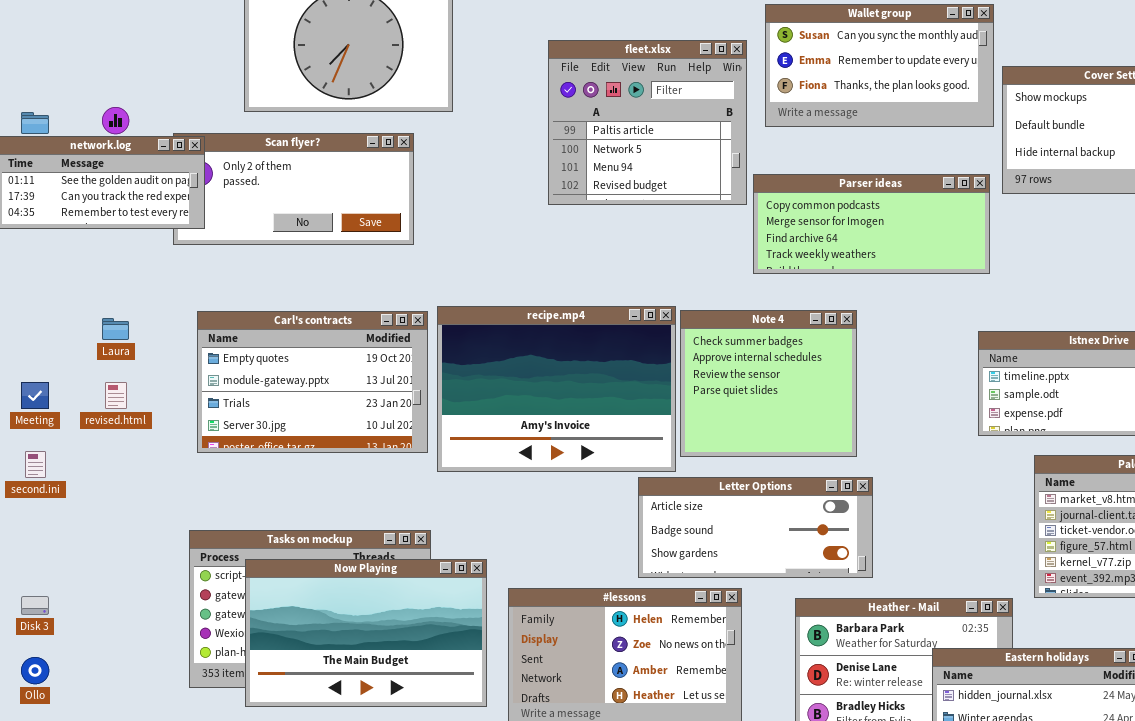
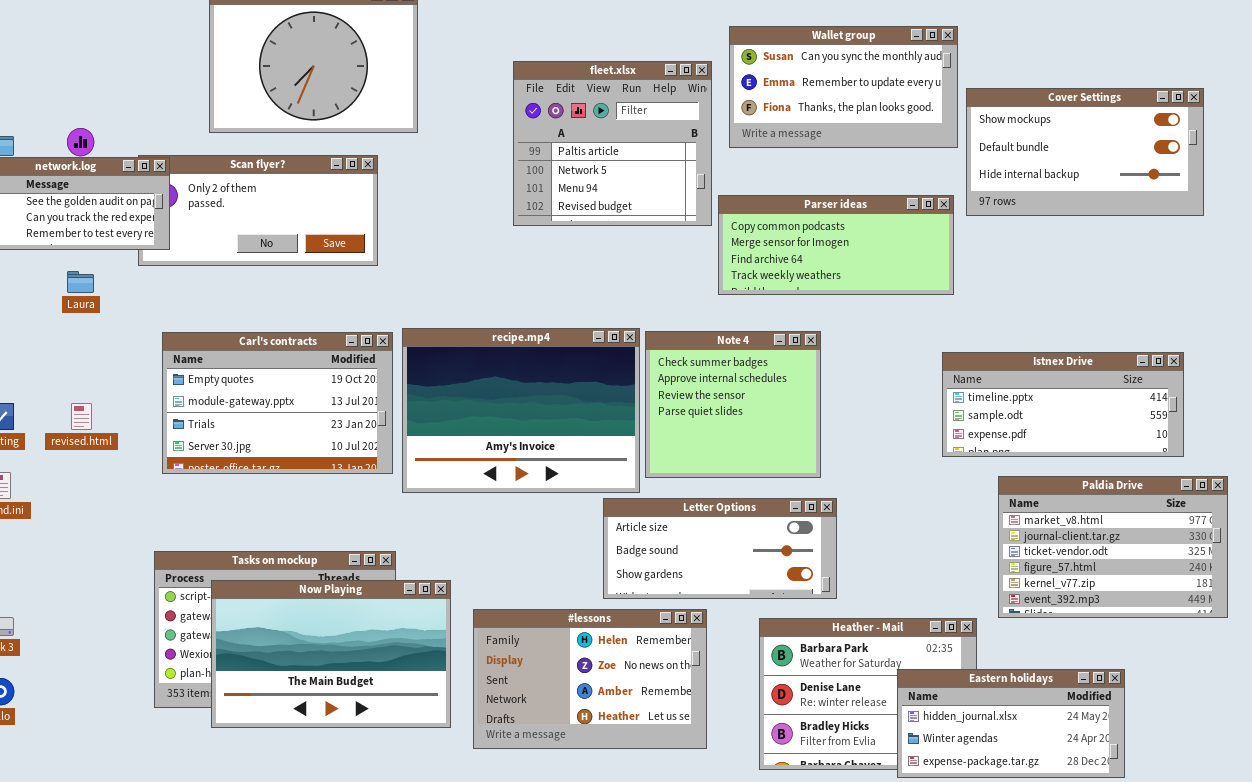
Laura: [102,318,129,340] -> [67,271,94,293], moved

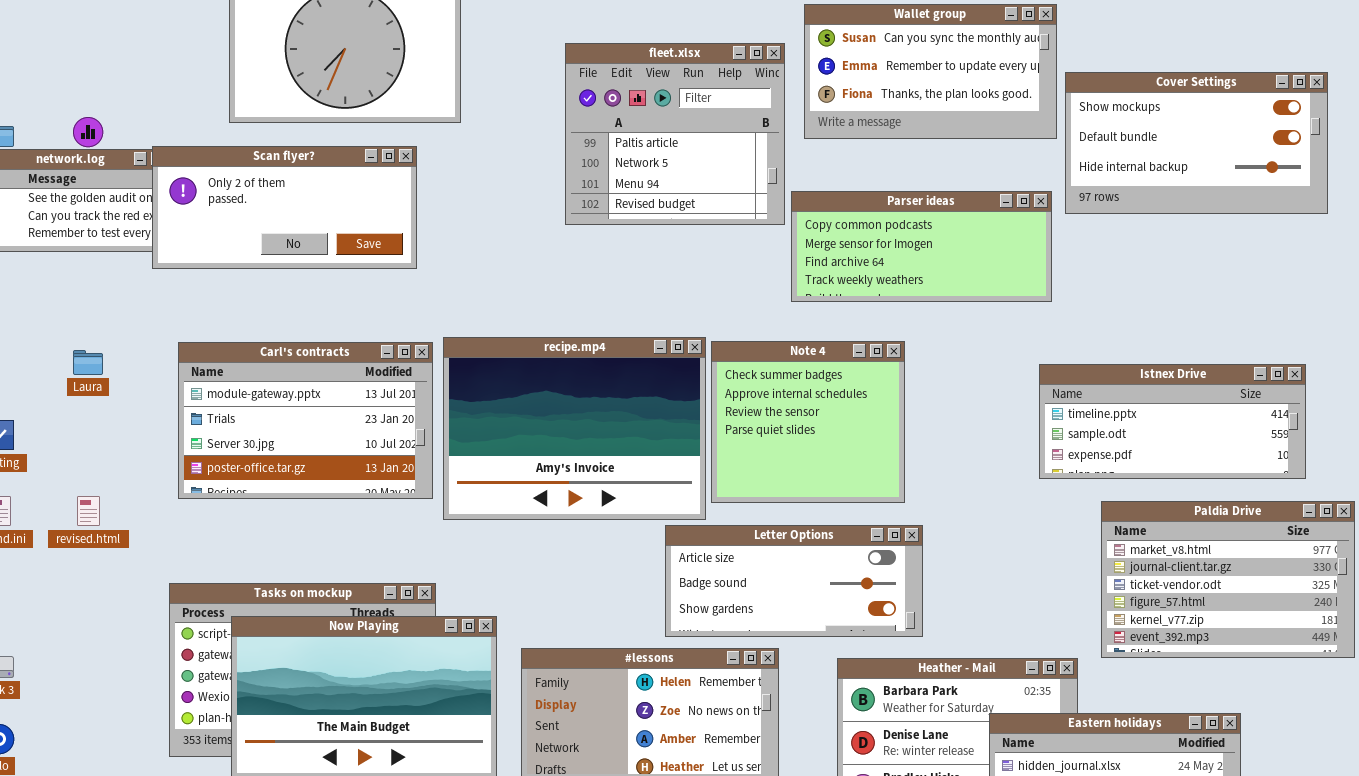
Scan flyer?: [138,155,378,266] -> [152,146,417,269], raised
Laura: [67,271,94,293] -> [73,350,103,375], moved
Carl's contracts: [162,332,393,474] -> [178,342,433,499], scrolled down 1 row
revised.html: [71,403,92,430] -> [77,496,100,526], moved

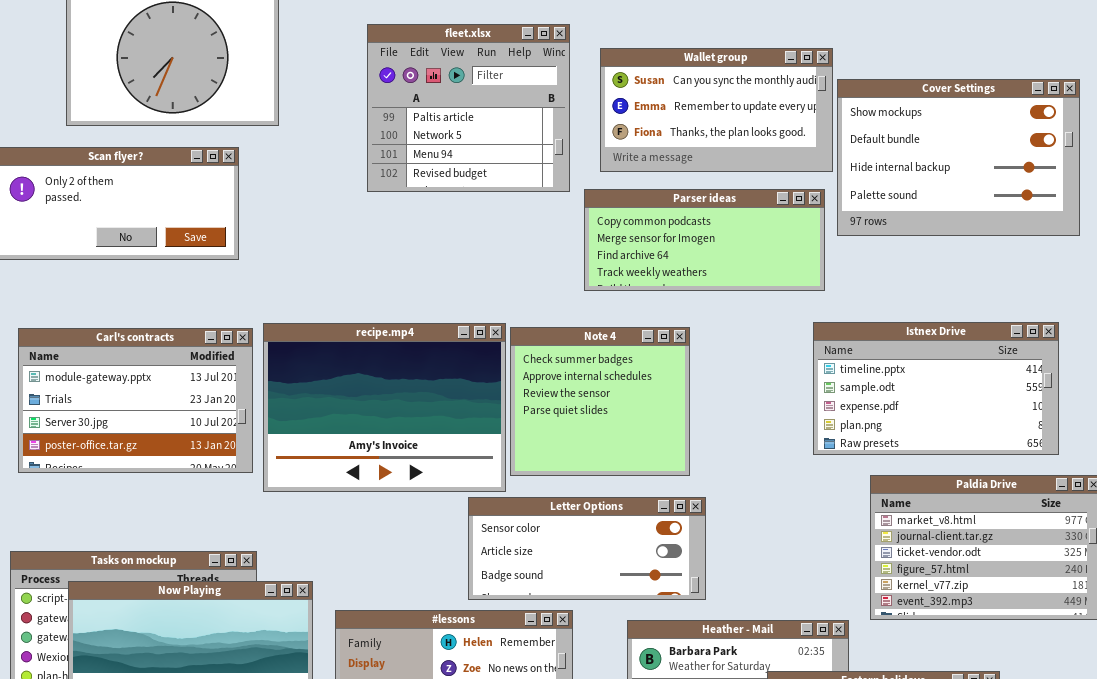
Wallet group: [804,4,1057,139] -> [600,48,833,172], moved
fleet.xlsx: [565,43,785,225] -> [367,24,570,192], moved
Cover Settings: [1065,72,1328,214] -> [837,79,1080,236], resized
Istnex Drive: [1039,364,1306,479] -> [813,322,1059,455], resized
Letter Options: [665,525,923,637] -> [468,497,706,600], scrolled up 1 row

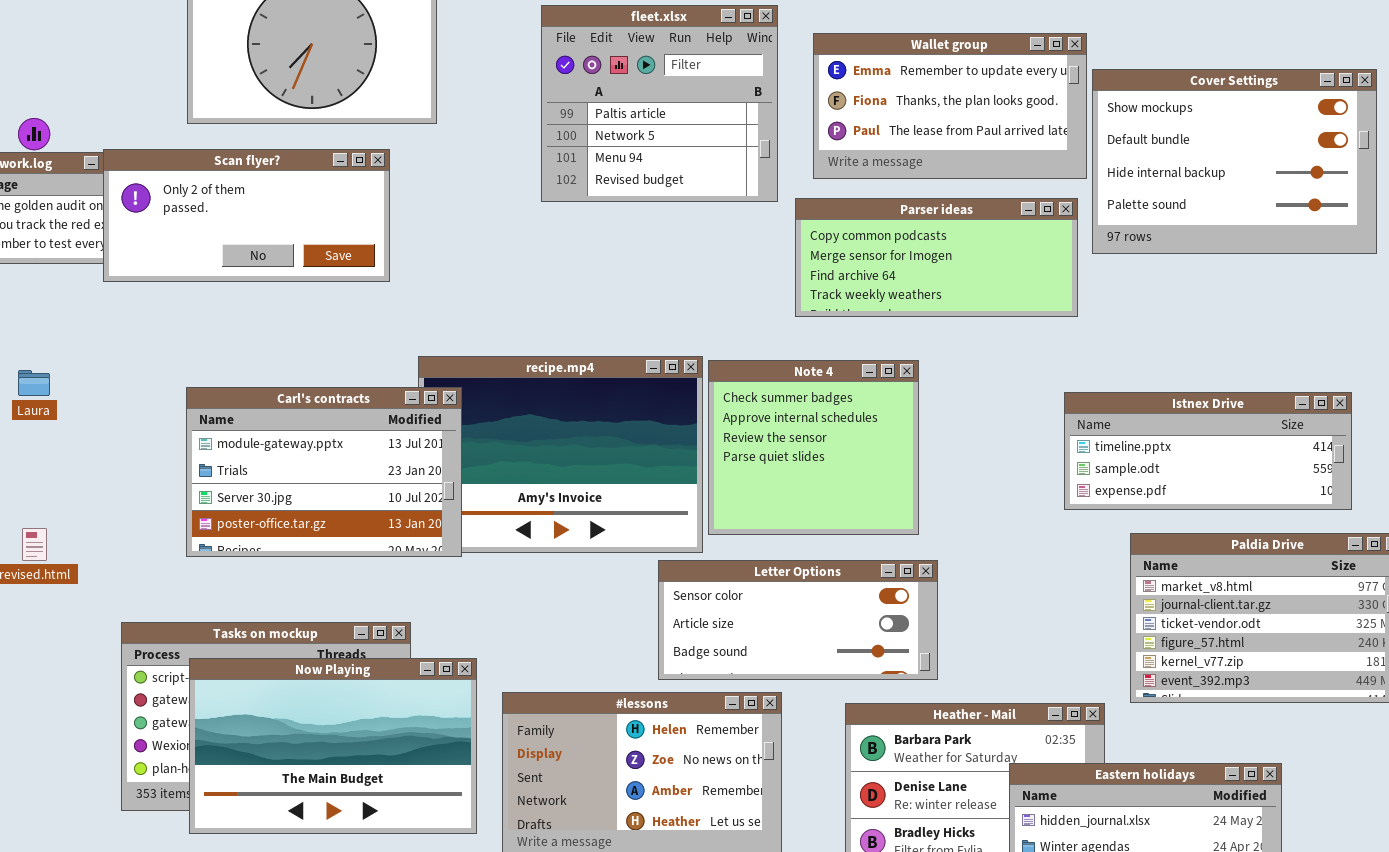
Wallet group: [600,48,833,172] -> [813,33,1087,179], scrolled down 1 row
Istnex Drive: [813,322,1059,455] -> [1064,392,1352,510], resized
Carl's contracts: [18,328,253,473] -> [186,387,462,557], moved

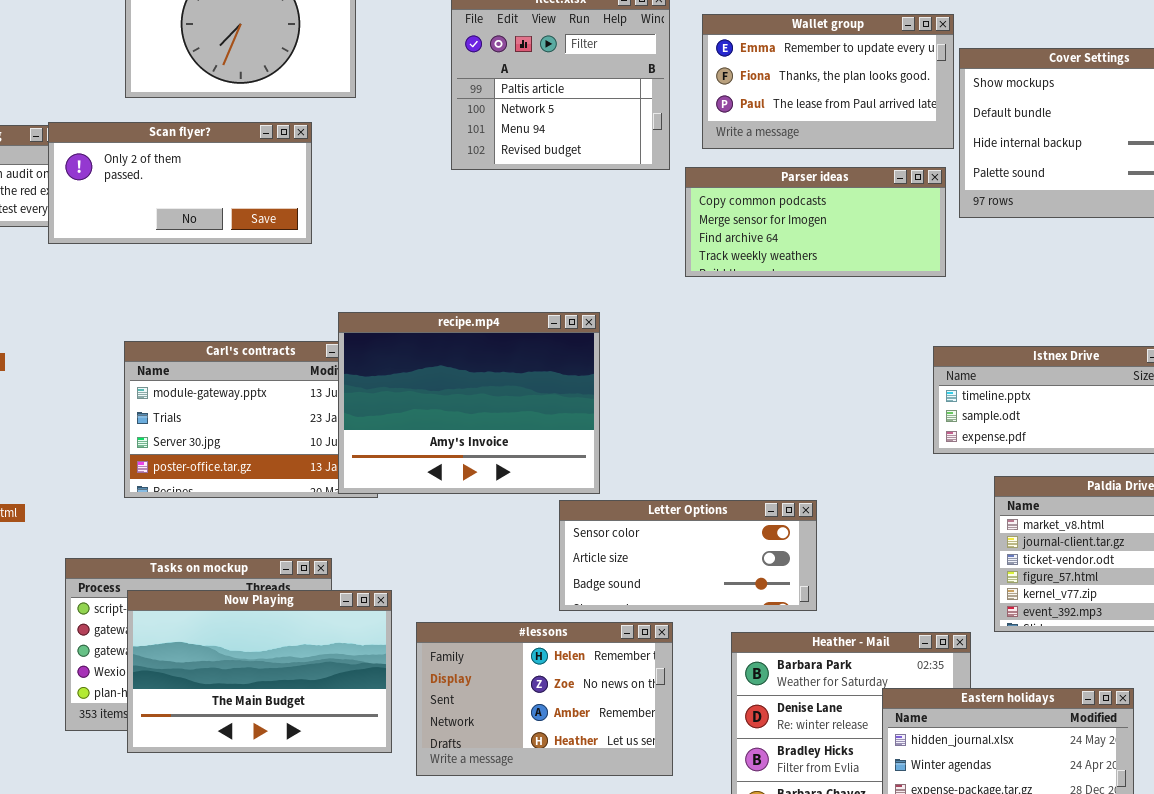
recipe.mp4: [418,356,703,553] -> [338,312,600,494], raised
Note 4: [708,360,919,535] -> none, closed

